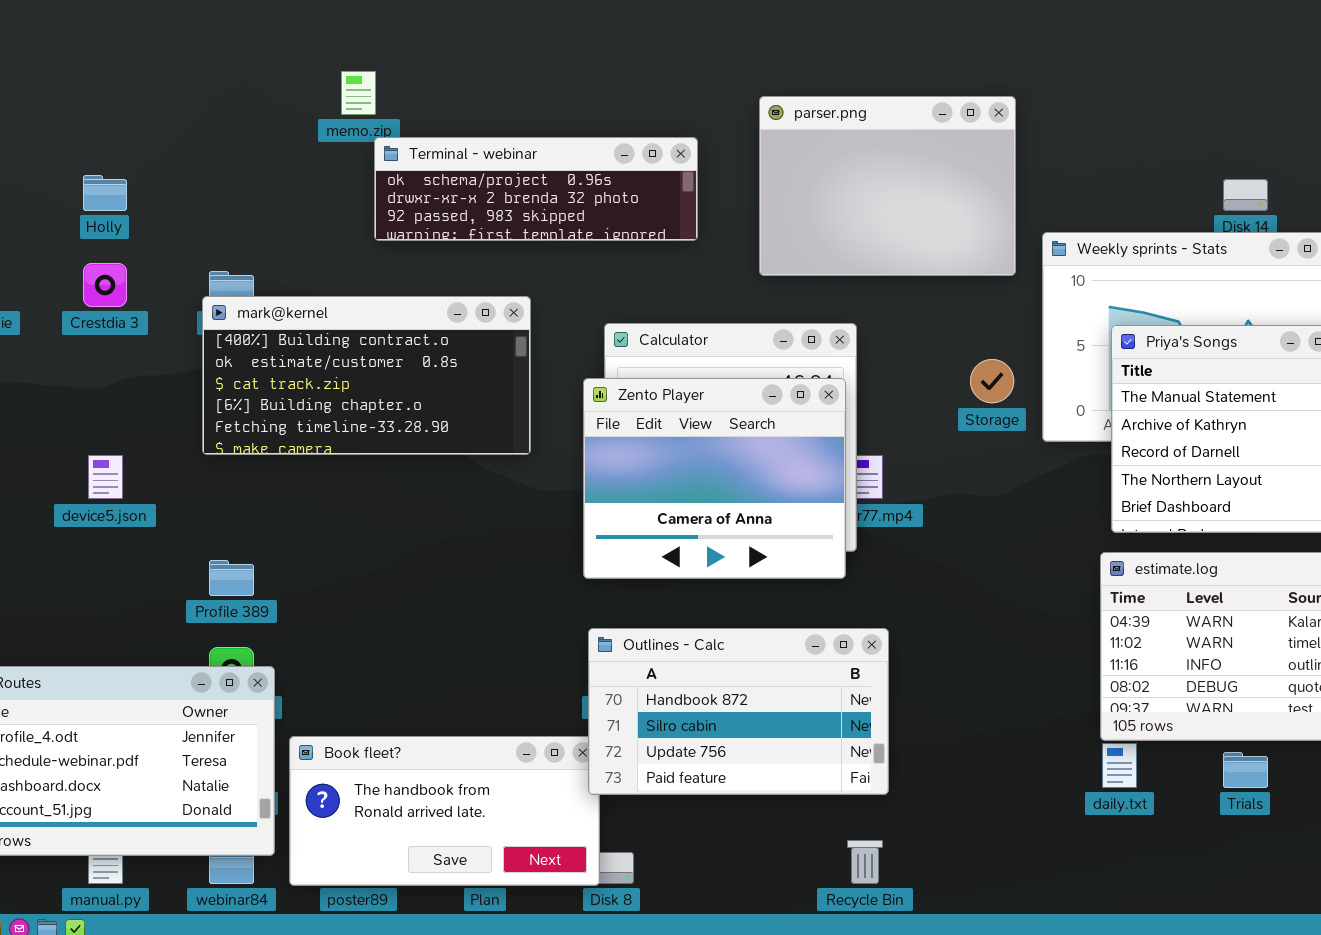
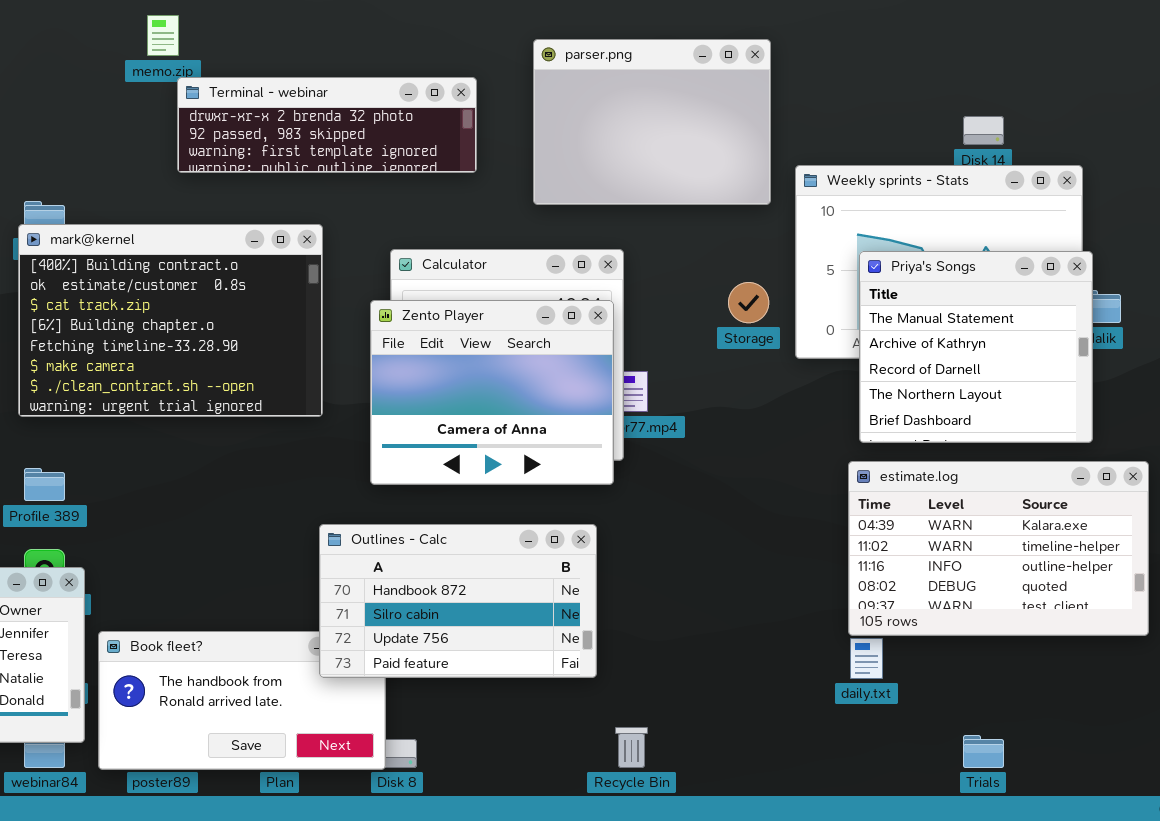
Terminal - webinar: [374,137,698,241] -> [177,77,477,173], scrolled down 1 row
mark@kernel: [202,296,531,455] -> [18,224,323,417], resized
Outlines - Calc: [588,628,889,795] -> [319,524,597,678], moved
Trials: [1223,752,1268,788] -> [963,735,1004,768], moved

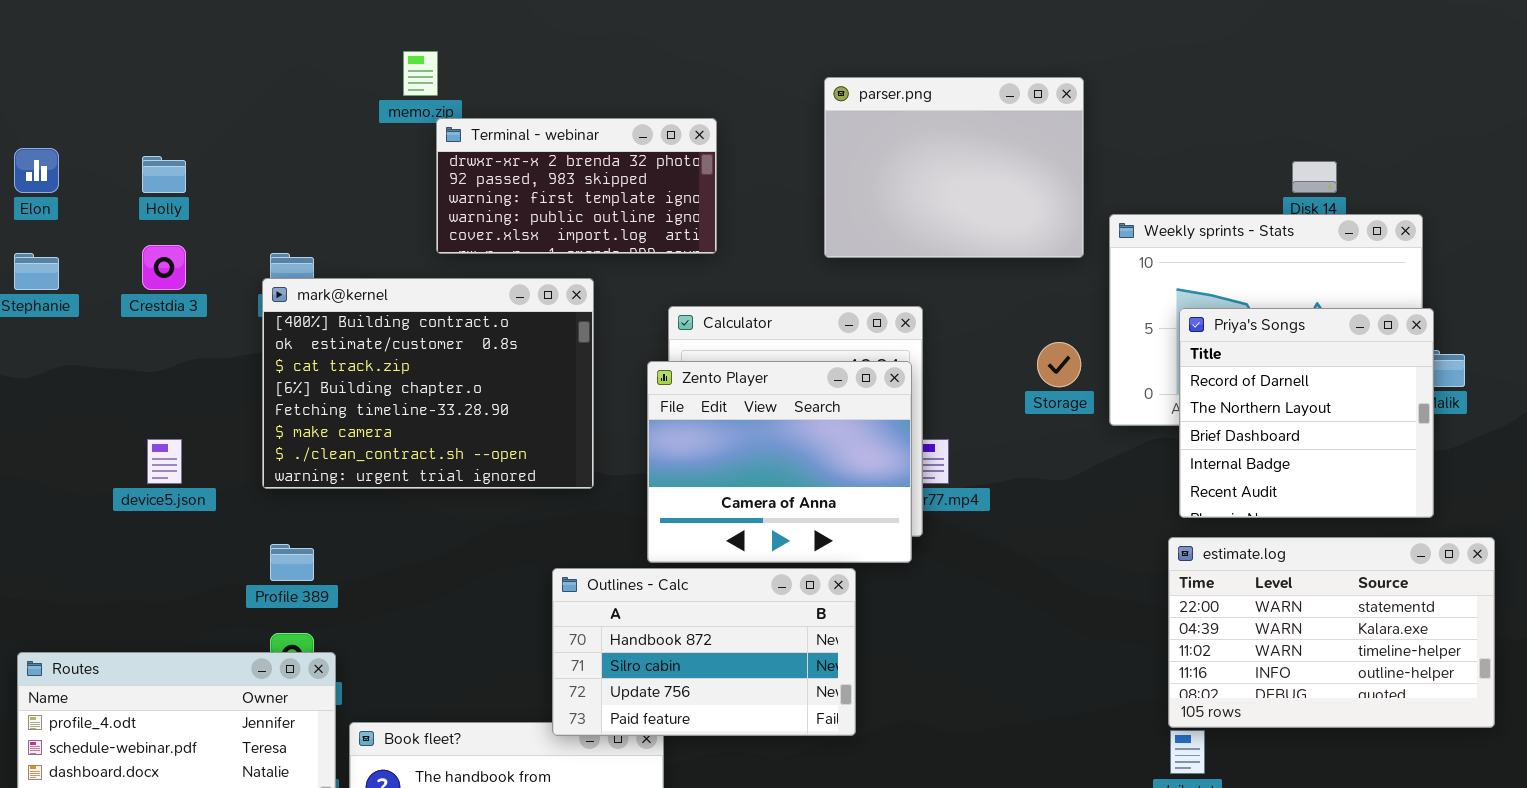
Terminal - webinar: [177,77,477,173] -> [436,118,717,254], resized
Priya's Songs: [859,251,1093,443] -> [1179,308,1434,518], scrolled down 2 rows
estimate.log: [848,461,1149,636] -> [1168,537,1495,728], scrolled up 1 row
Outlines - Calc: [319,524,597,678] -> [552,568,856,736], moved

